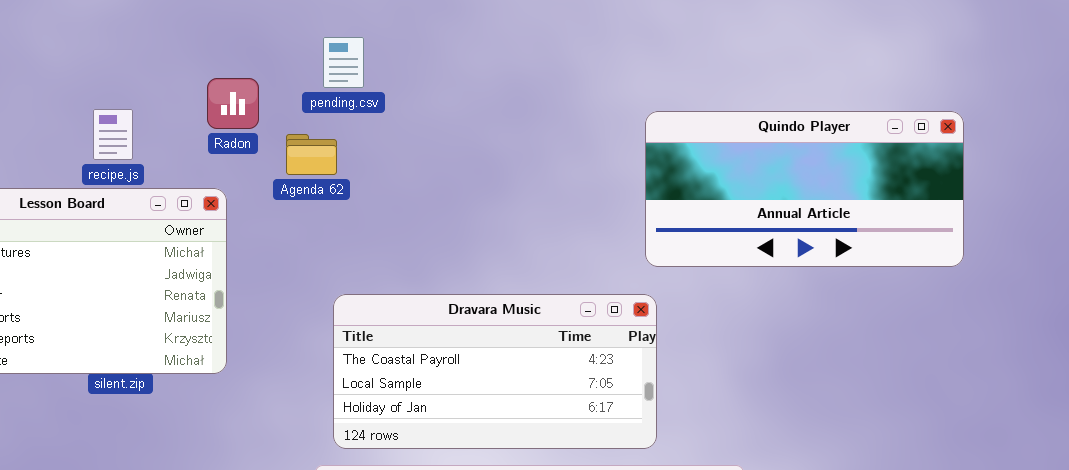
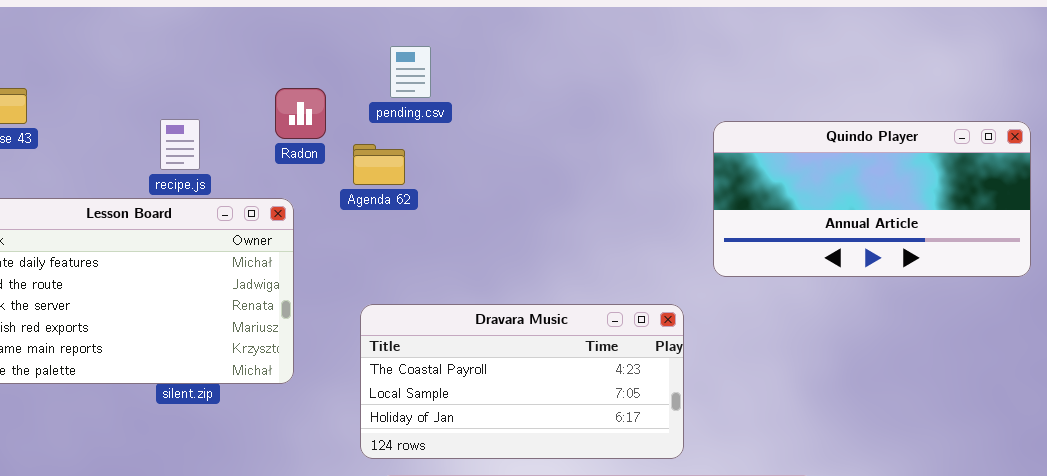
Dravara Music: [333,294,657,449] -> [360,304,684,459], moved

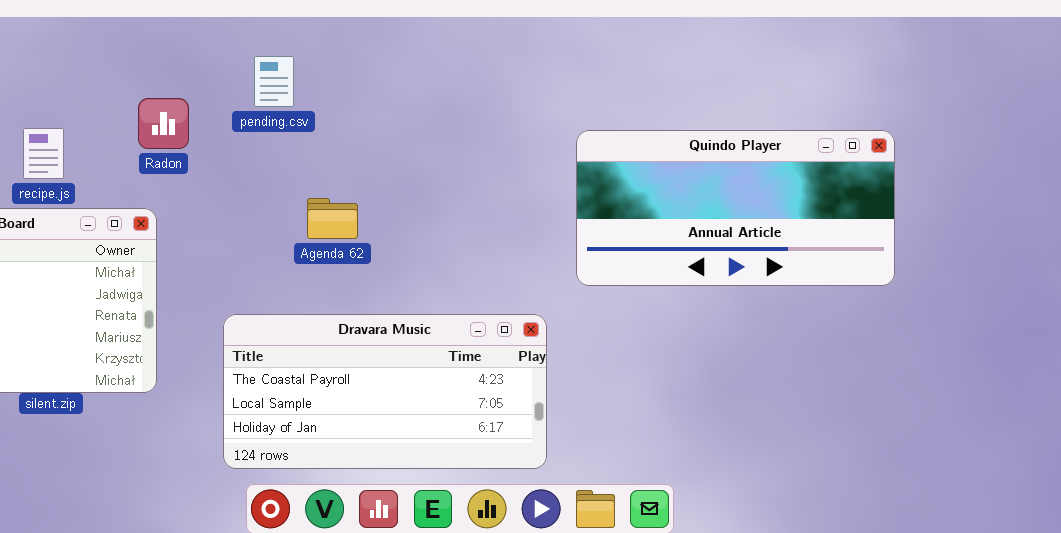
Agenda 62: [353,144,405,185] -> [307,198,358,239], moved

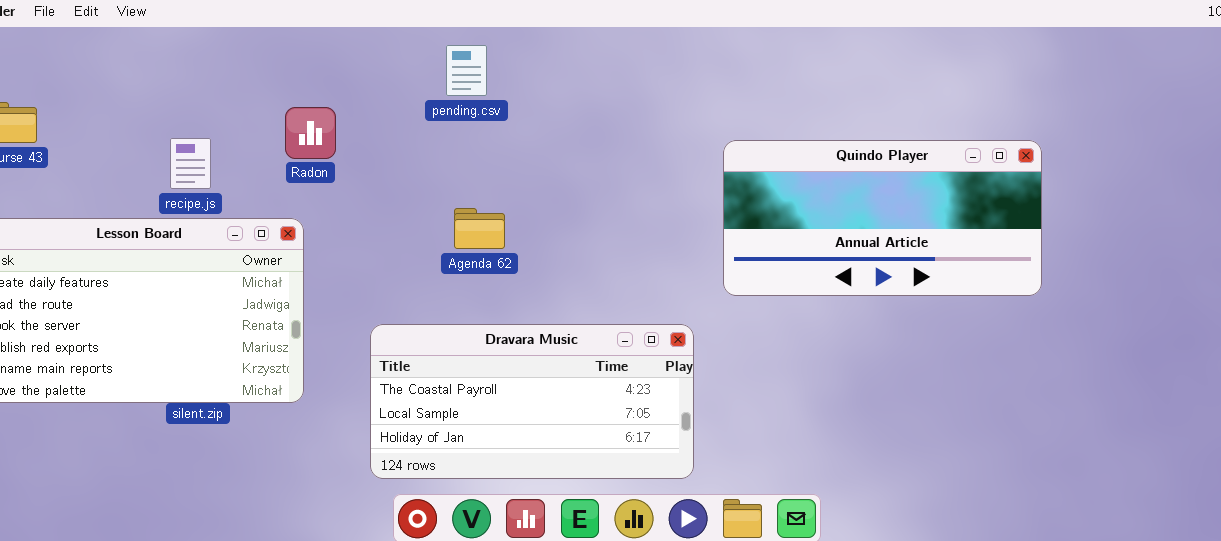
pending.csv: [254,56,294,107] -> [446,45,487,96], moved

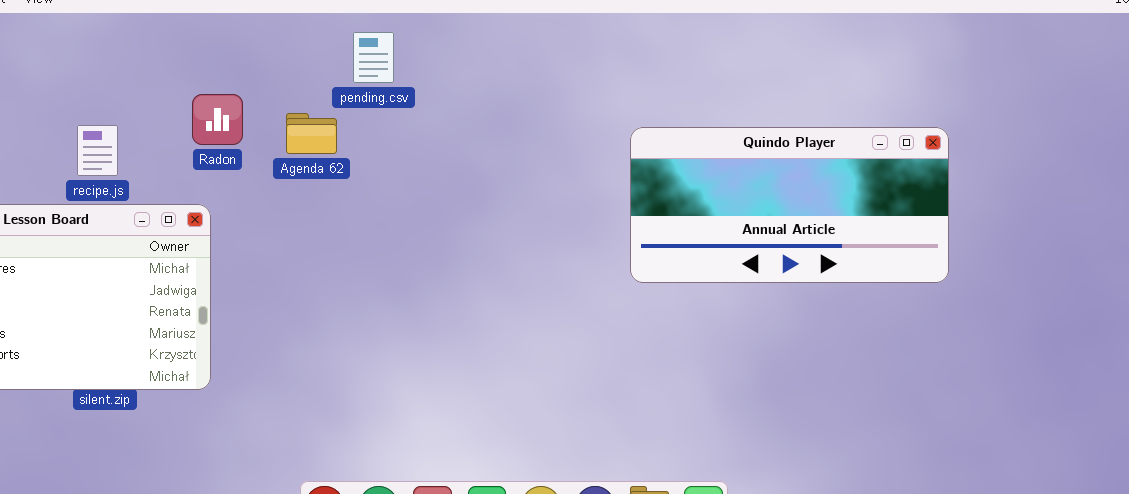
Agenda 62: [454,208,505,249] -> [286,113,337,154], moved
Dravara Music: [370,324,694,479] -> none, closed

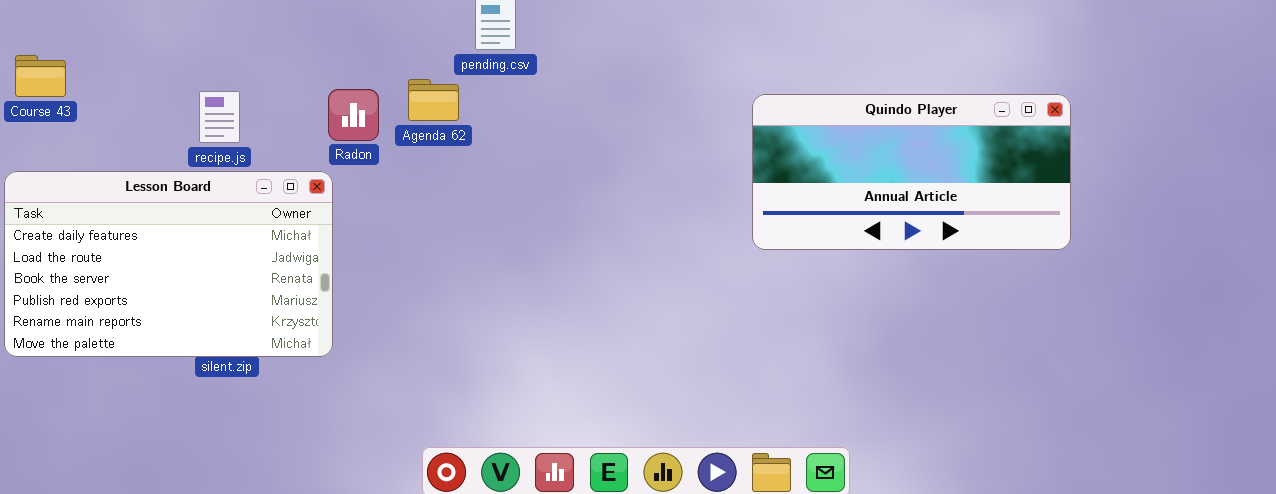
Radon: [192,94,243,145] -> [328,89,379,141], moved

